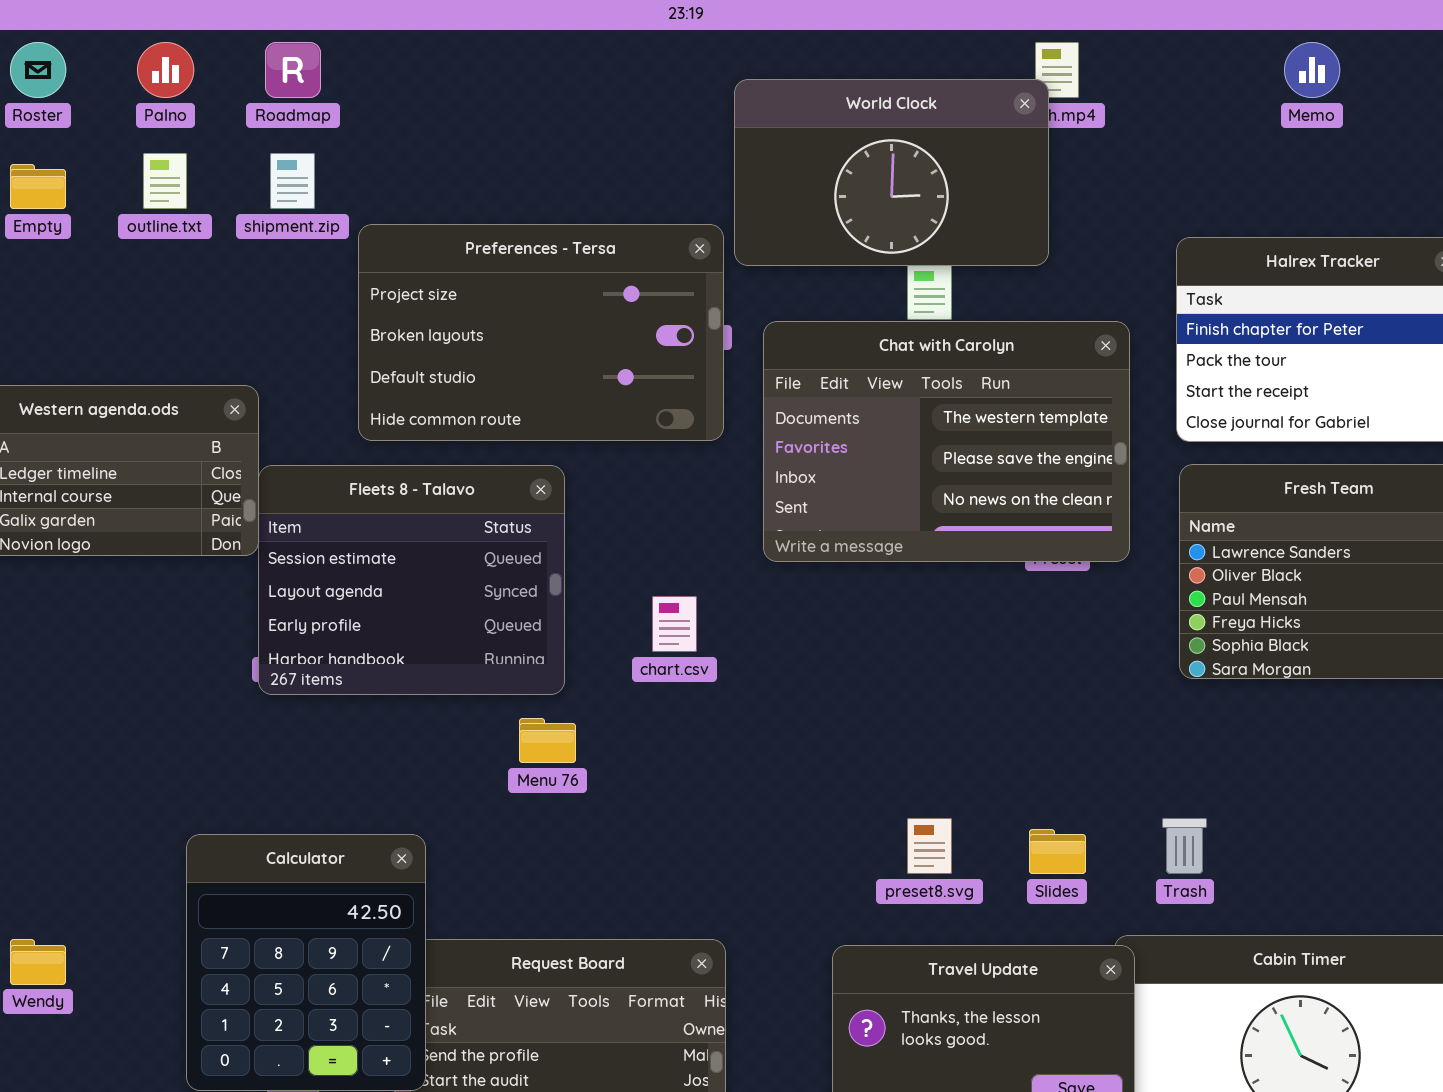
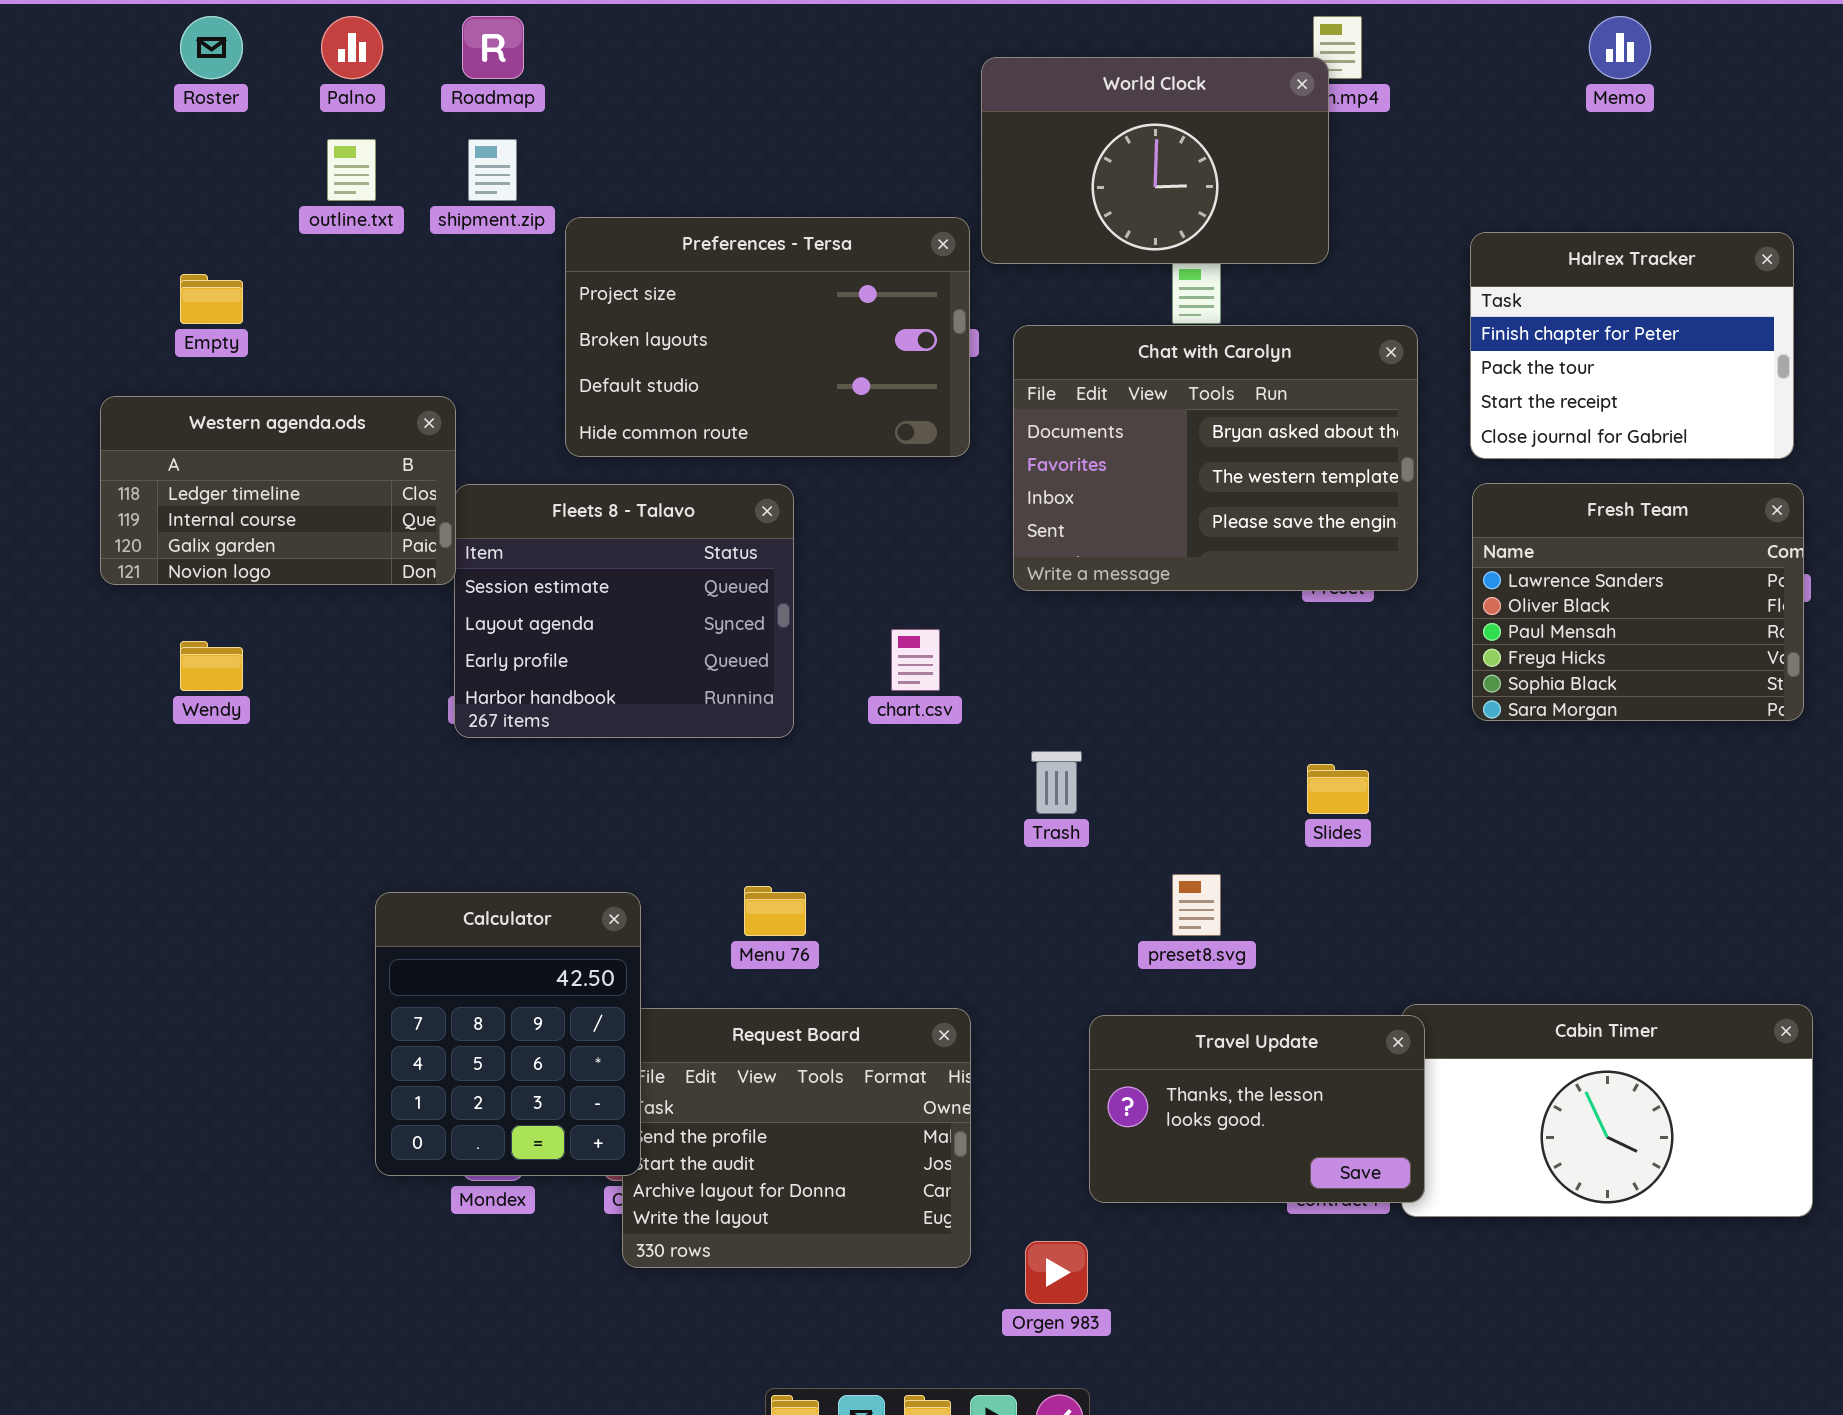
Empty: [10,164,66,209] -> [180,274,243,324], moved
Chat with Carolyn: [763,321,1130,562] -> [1013,325,1418,591], scrolled up 1 row
Menu 76: [519,718,576,763] -> [744,886,806,936], moved
Trash: [1162,818,1207,874] -> [1031,751,1082,814], moved
Slides: [1029,829,1086,874] -> [1307,764,1369,814], moved
Wendy: [10,939,66,985] -> [180,641,243,691], moved

